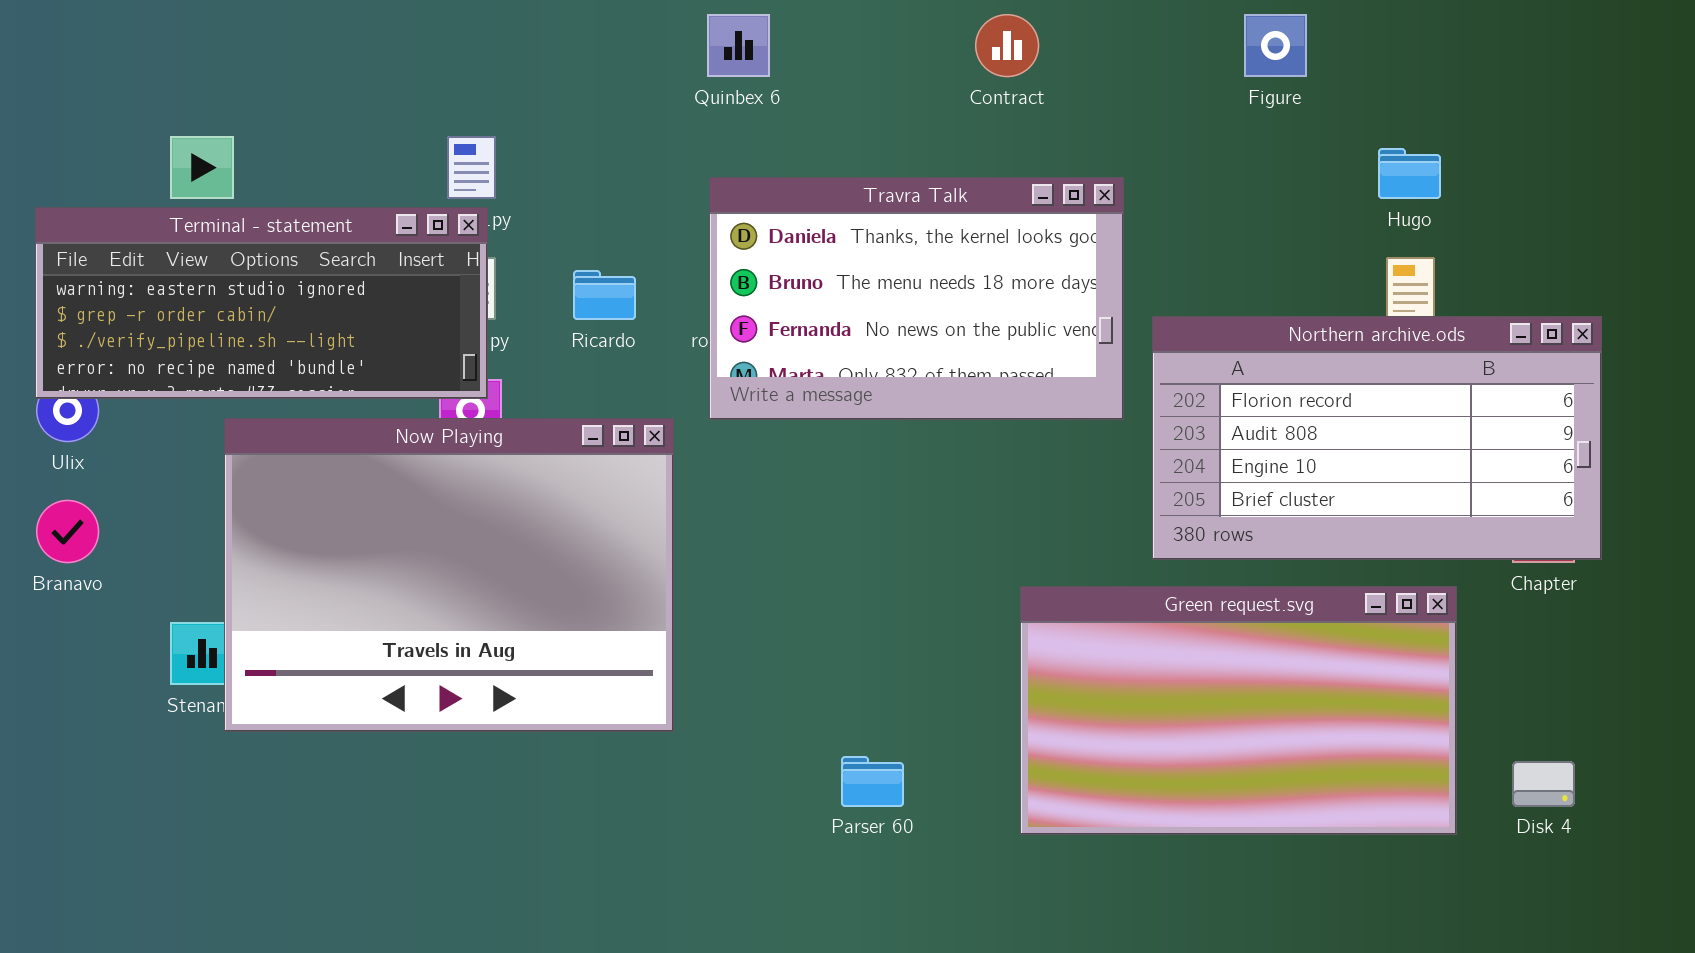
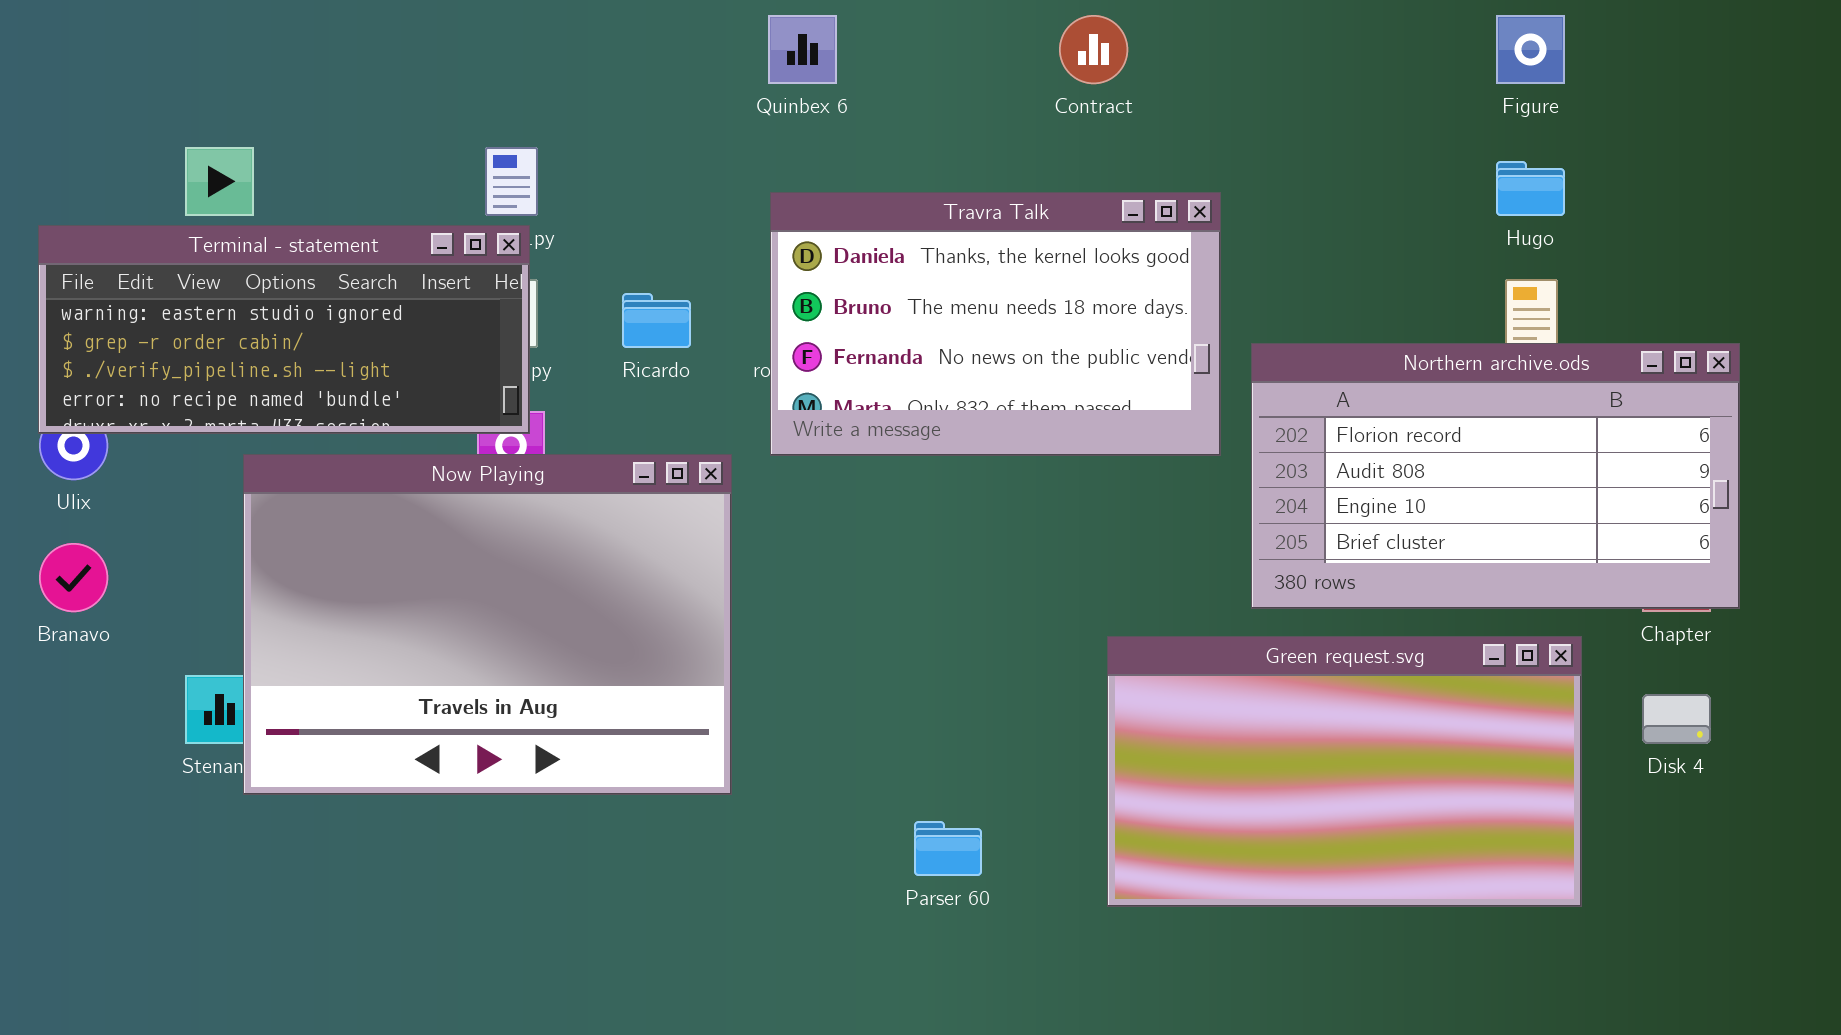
Figure: [1244,14,1307,77] -> [1496,15,1565,84], moved
Disk 4: [1512,761,1575,807] -> [1642,694,1711,744], moved

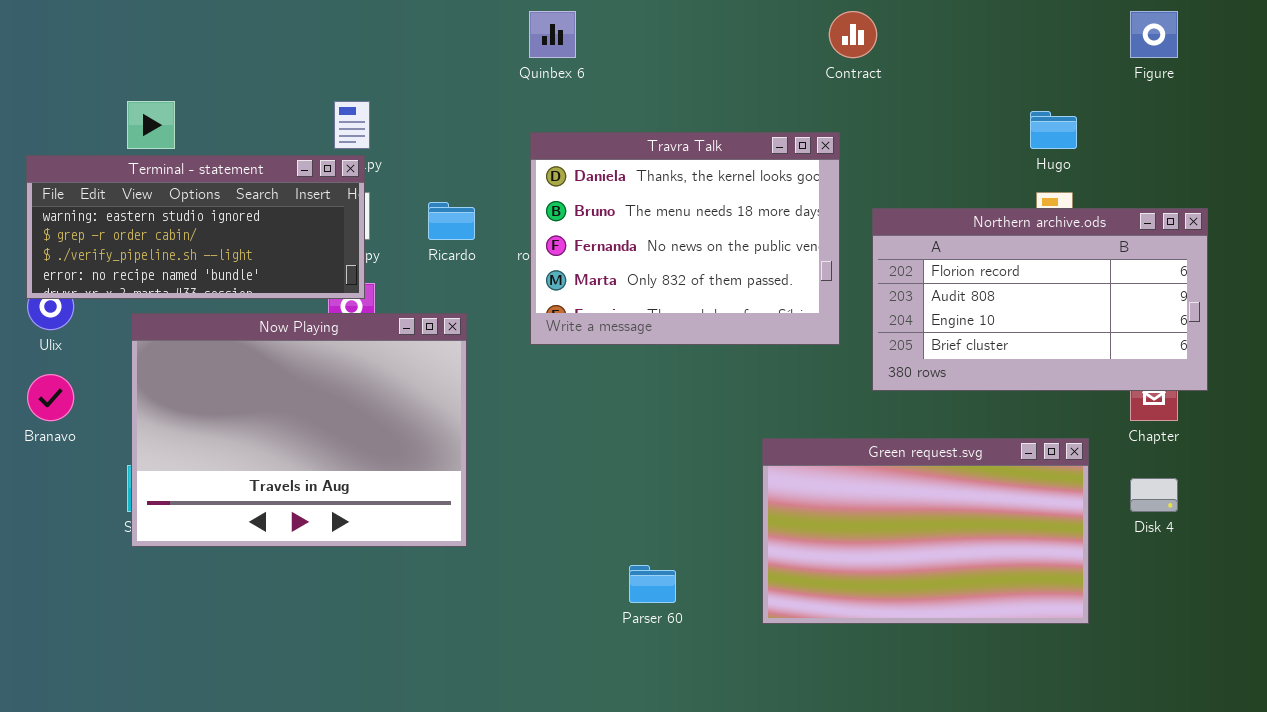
Contract: [1059,15,1128,84] -> [829,11,877,58], moved
Figure: [1496,15,1565,84] -> [1130,11,1178,58], moved
Travra Talk: [770,192,1221,456] -> [530,132,840,345], resized
Northern archive.ods: [1251,343,1740,609] -> [872,208,1208,391], moved
Now Playing: [243,454,732,795] -> [131,313,467,547], moved

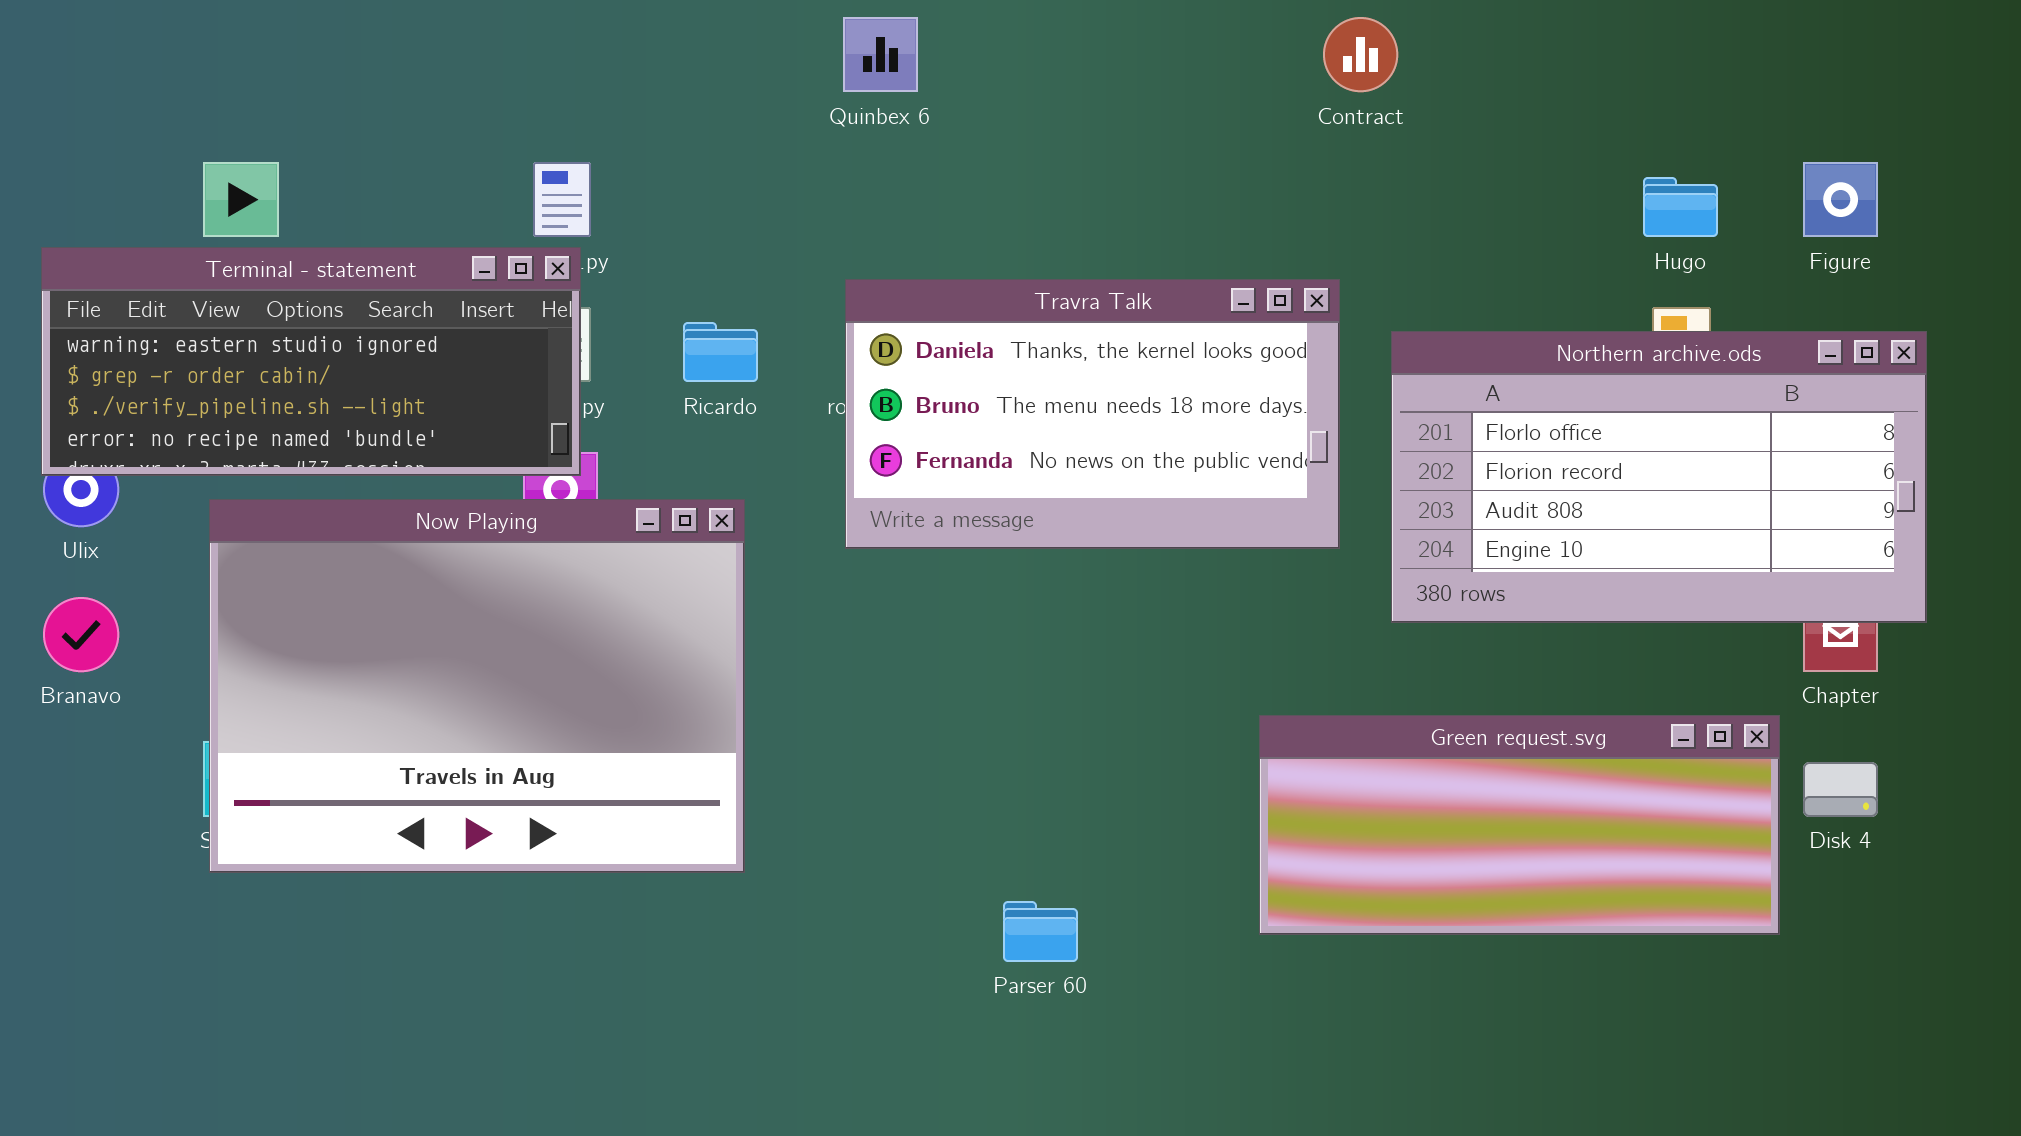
Figure: [1130,11,1178,58] -> [1803,162,1878,237], moved
Travra Talk: [530,132,840,345] -> [845,279,1340,549], resized
Northern archive.ods: [872,208,1208,391] -> [1391,331,1927,623], scrolled up 1 row
Green request.svg: [762,438,1089,624] -> [1259,715,1780,935], moved, resized

